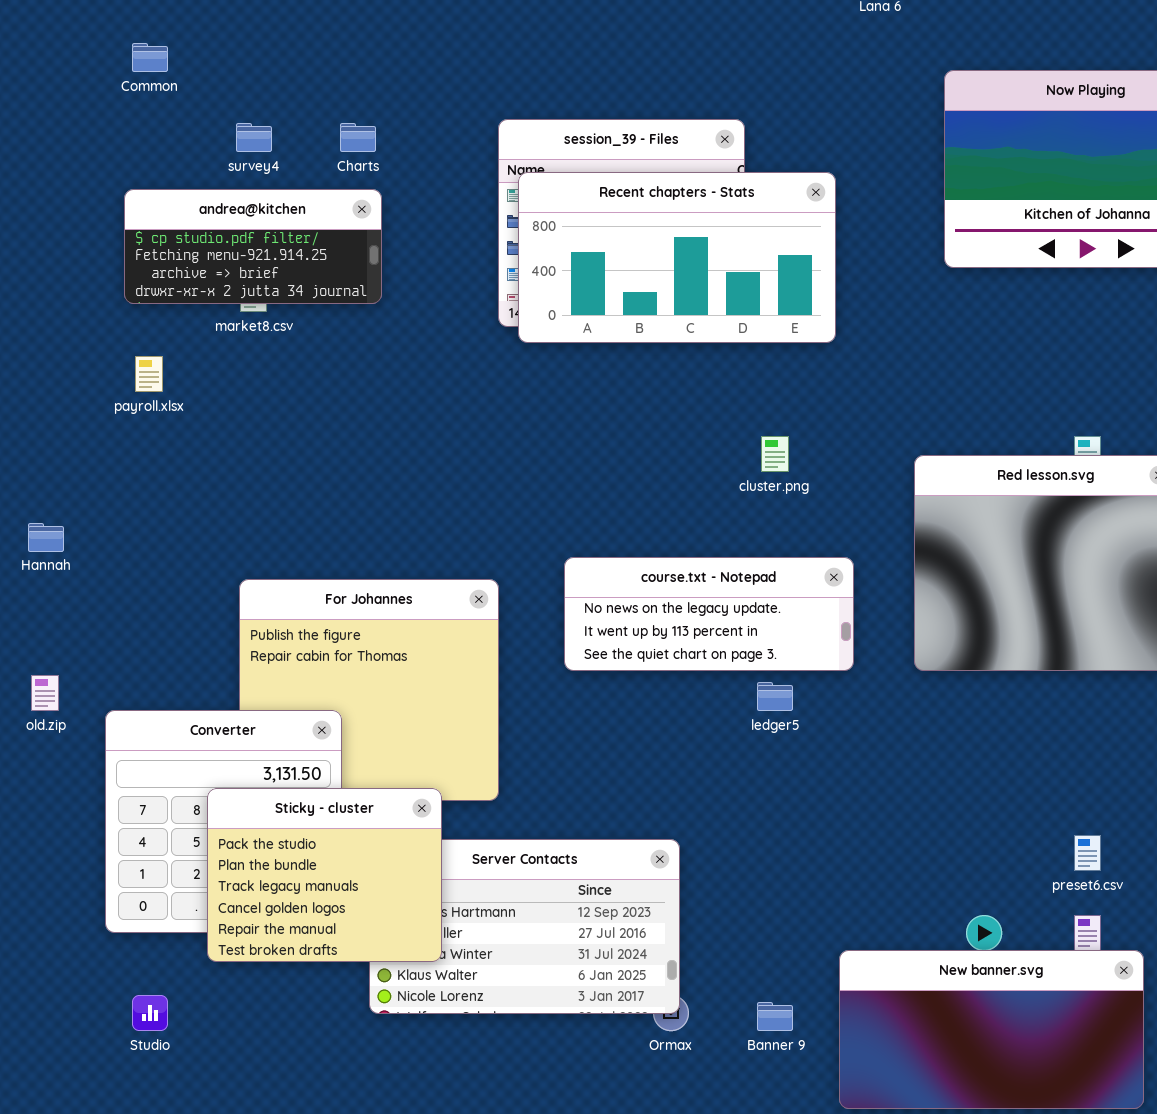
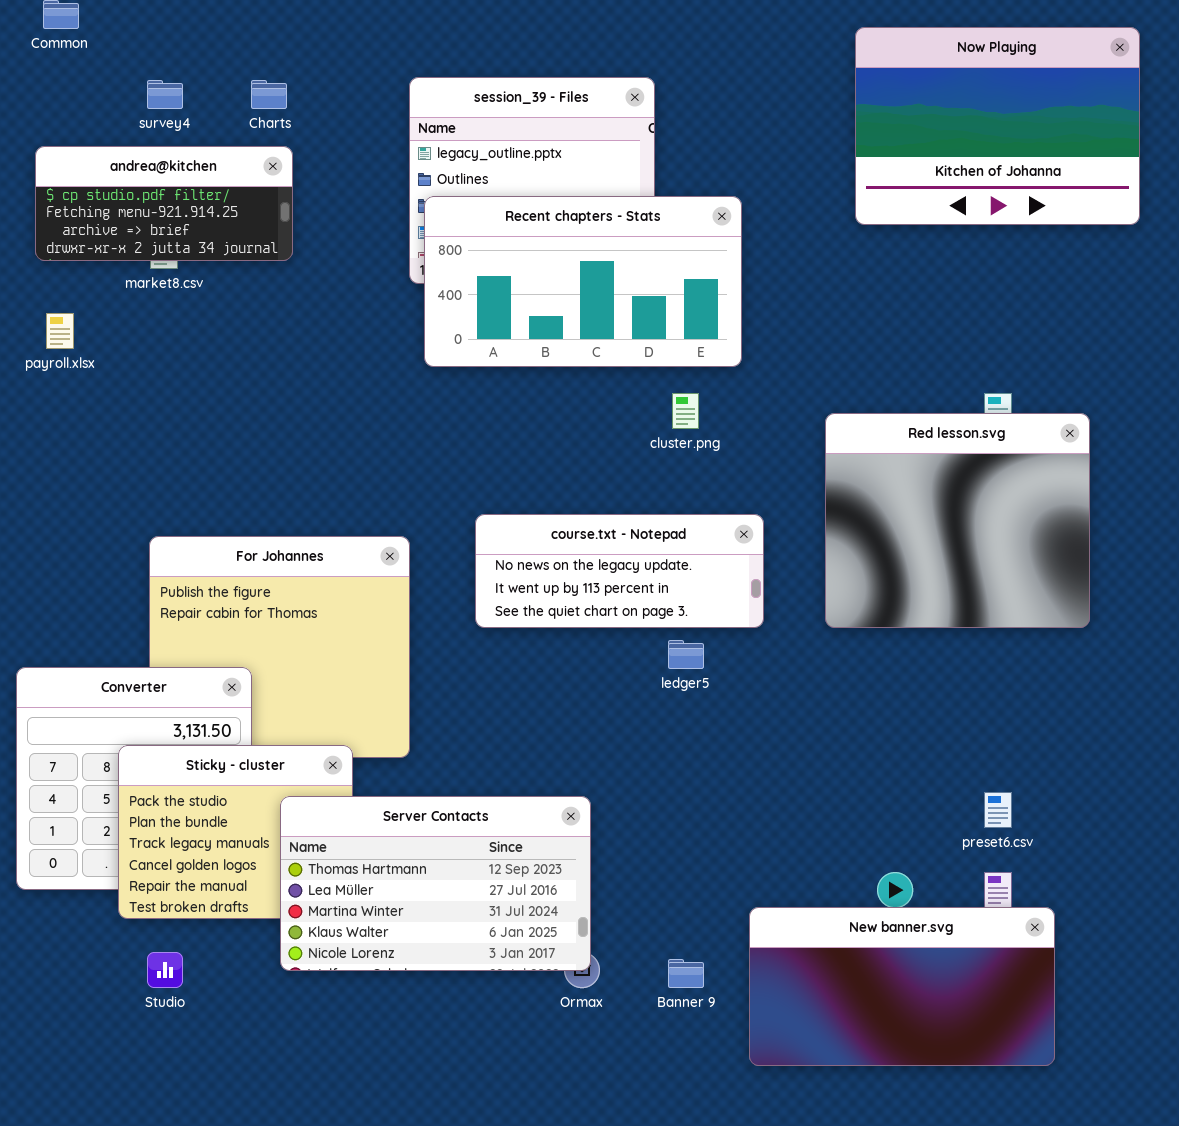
Recent chapters - Stats: [518,172,836,343] -> [424,196,742,367], moved
Server Contacts: [369,839,680,1014] -> [280,796,591,971], raised
Studio: [132,995,168,1031] -> [147,952,183,988], moved

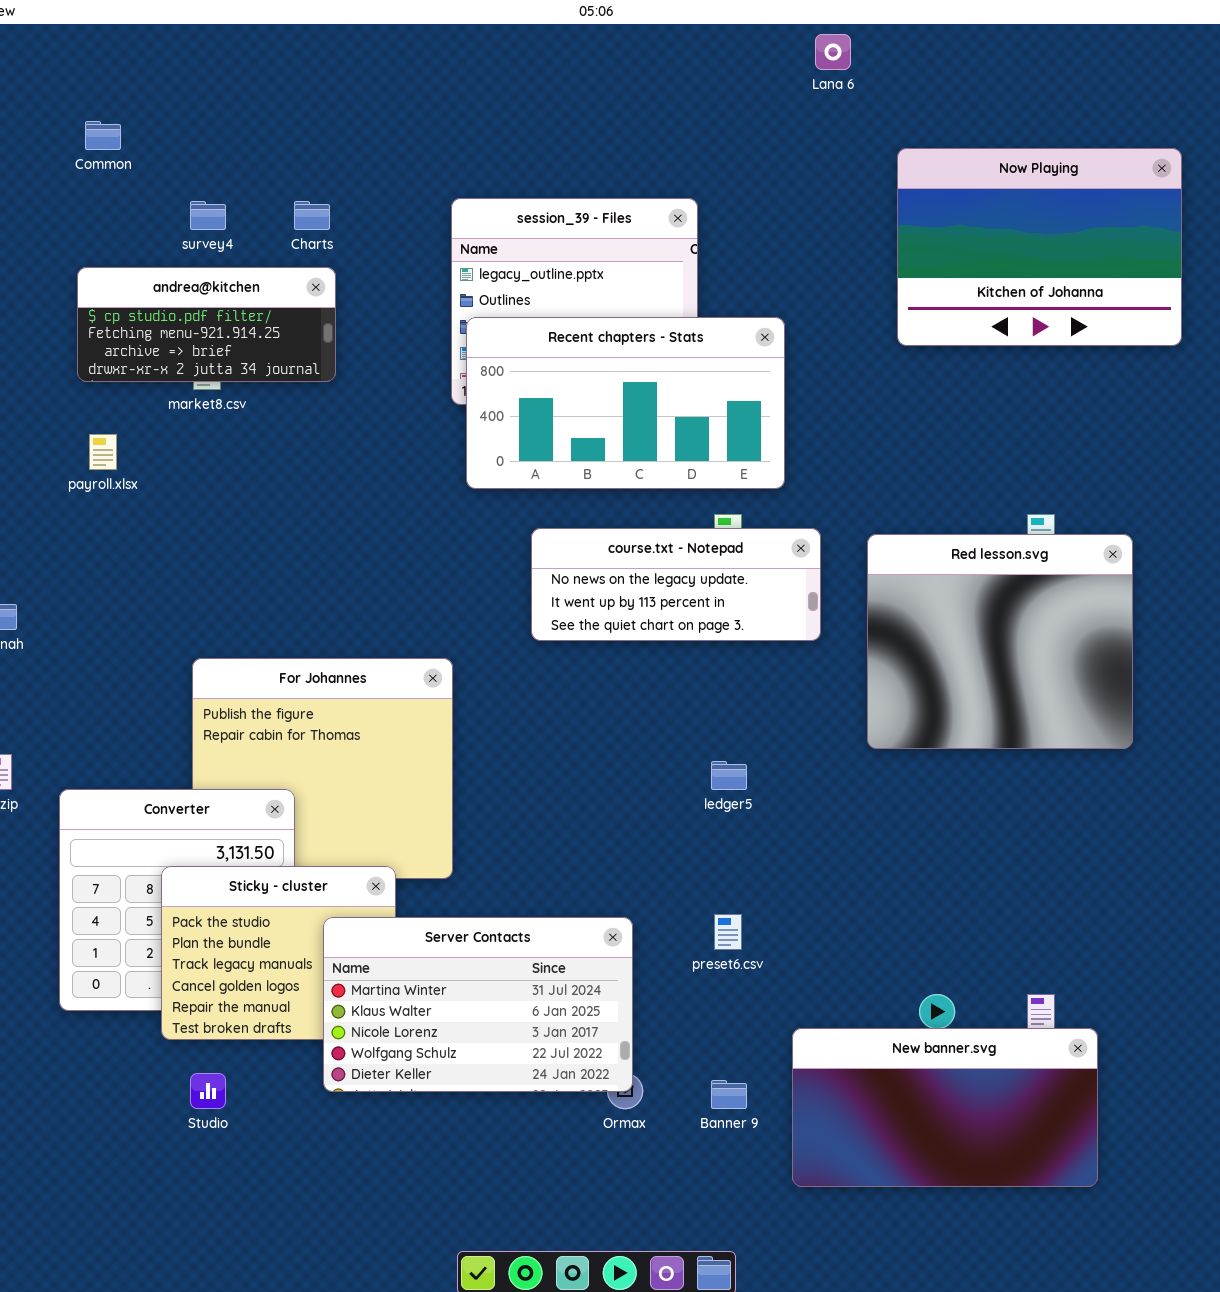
course.txt - Notepad: [475,514,764,628] -> [531,528,821,641], moved
preset6.csv: [984,792,1012,828] -> [714,914,742,950], moved
Server Contacts: [280,796,591,971] -> [323,917,633,1092], scrolled down 2 rows

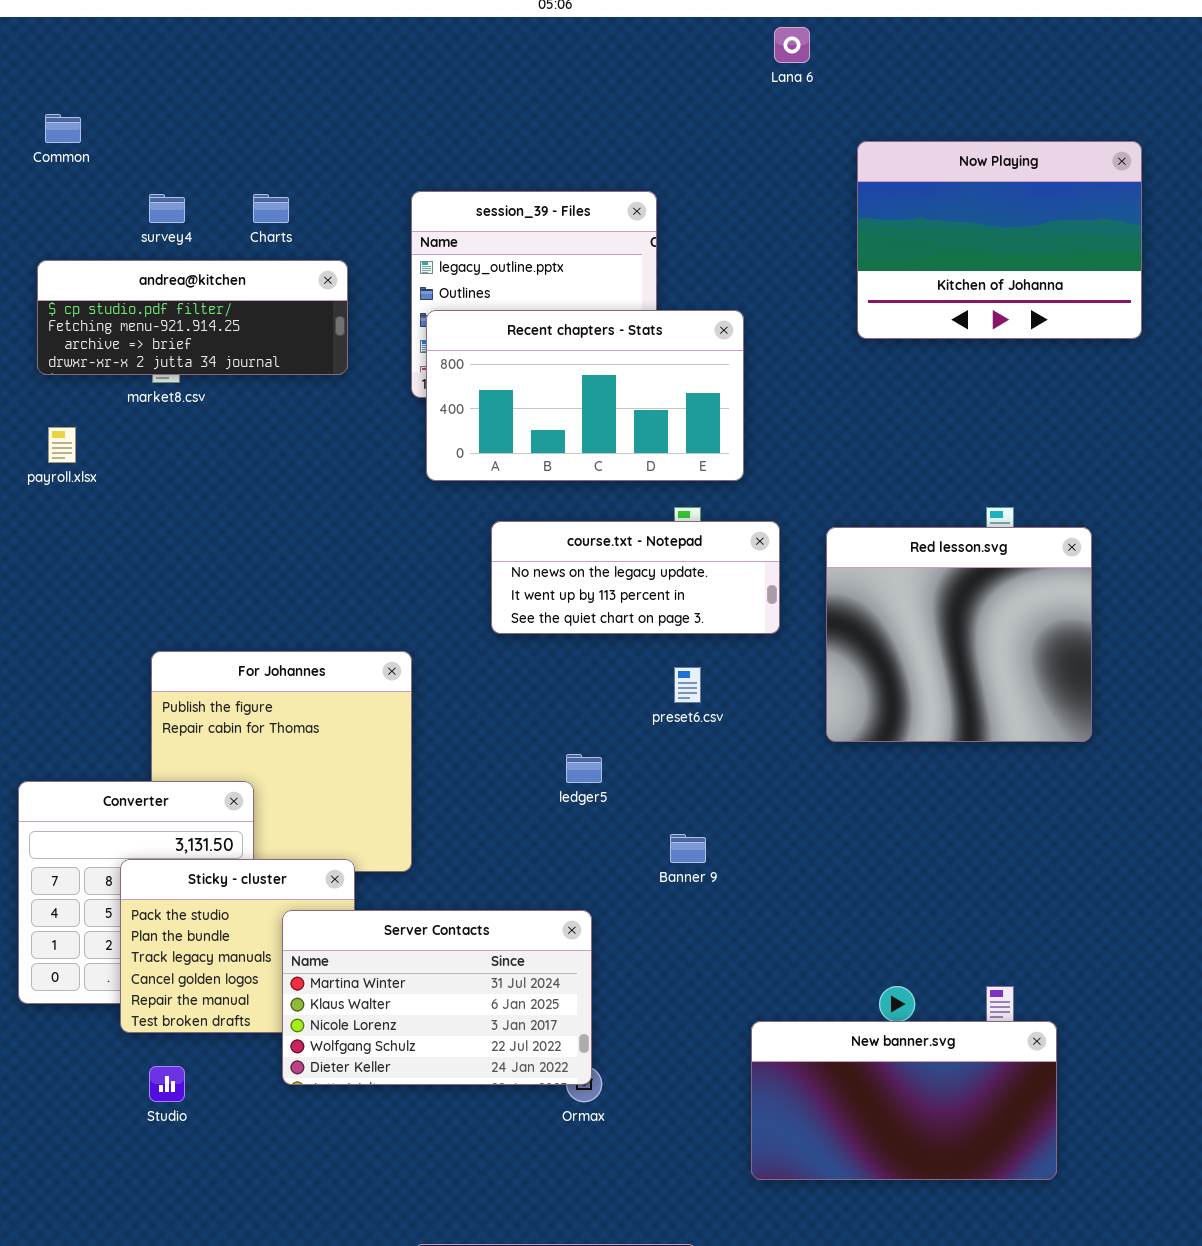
andrea@kitchen: [77,267,336,382] -> [37,260,348,375], resized
ledger5: [711,761,747,790] -> [566,754,602,783], moved
preset6.csv: [714,914,742,950] -> [674,667,701,703], moved
Banner 9: [711,1080,747,1109] -> [670,834,706,863], moved

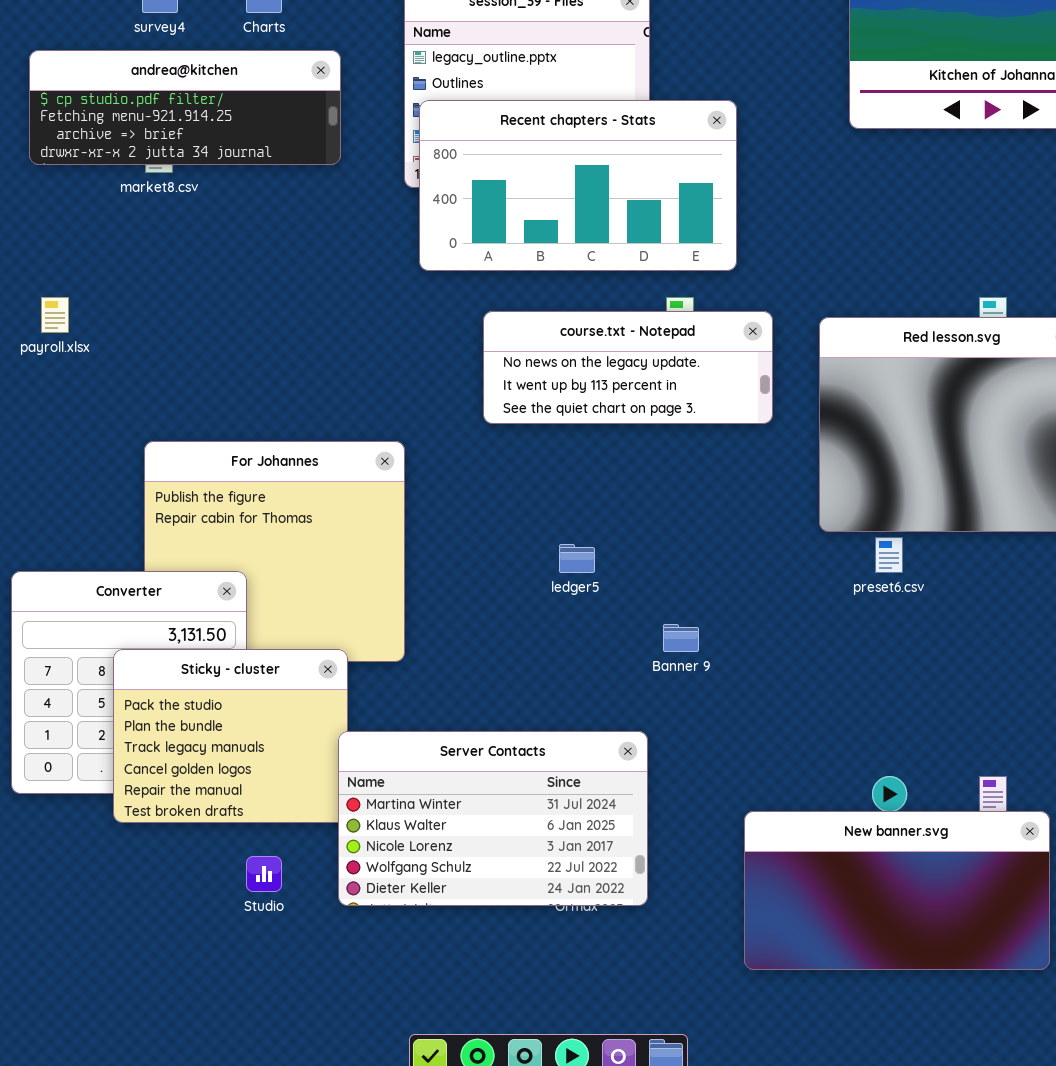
payroll.xlsx: [48,427,76,463] -> [41,297,69,333], moved
preset6.csv: [674,667,701,703] -> [875,537,903,573], moved
Server Contacts: [282,910,592,1085] -> [338,731,648,906], moved
Studio: [149,1066,185,1102] -> [246,856,282,892], moved

